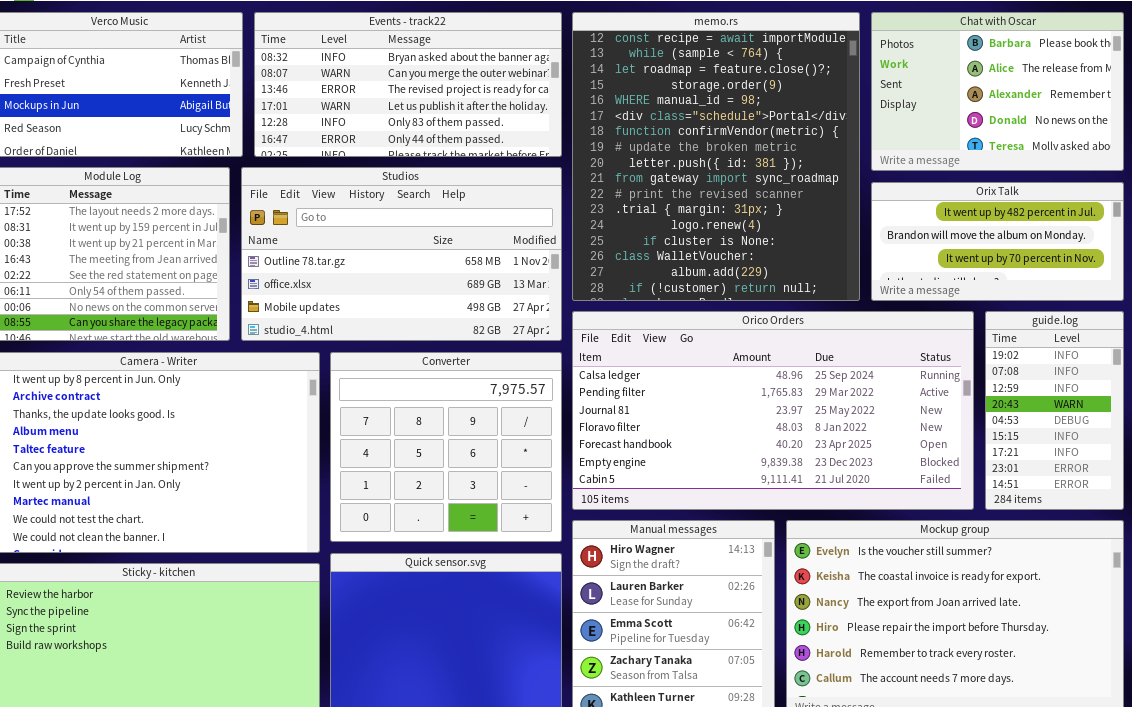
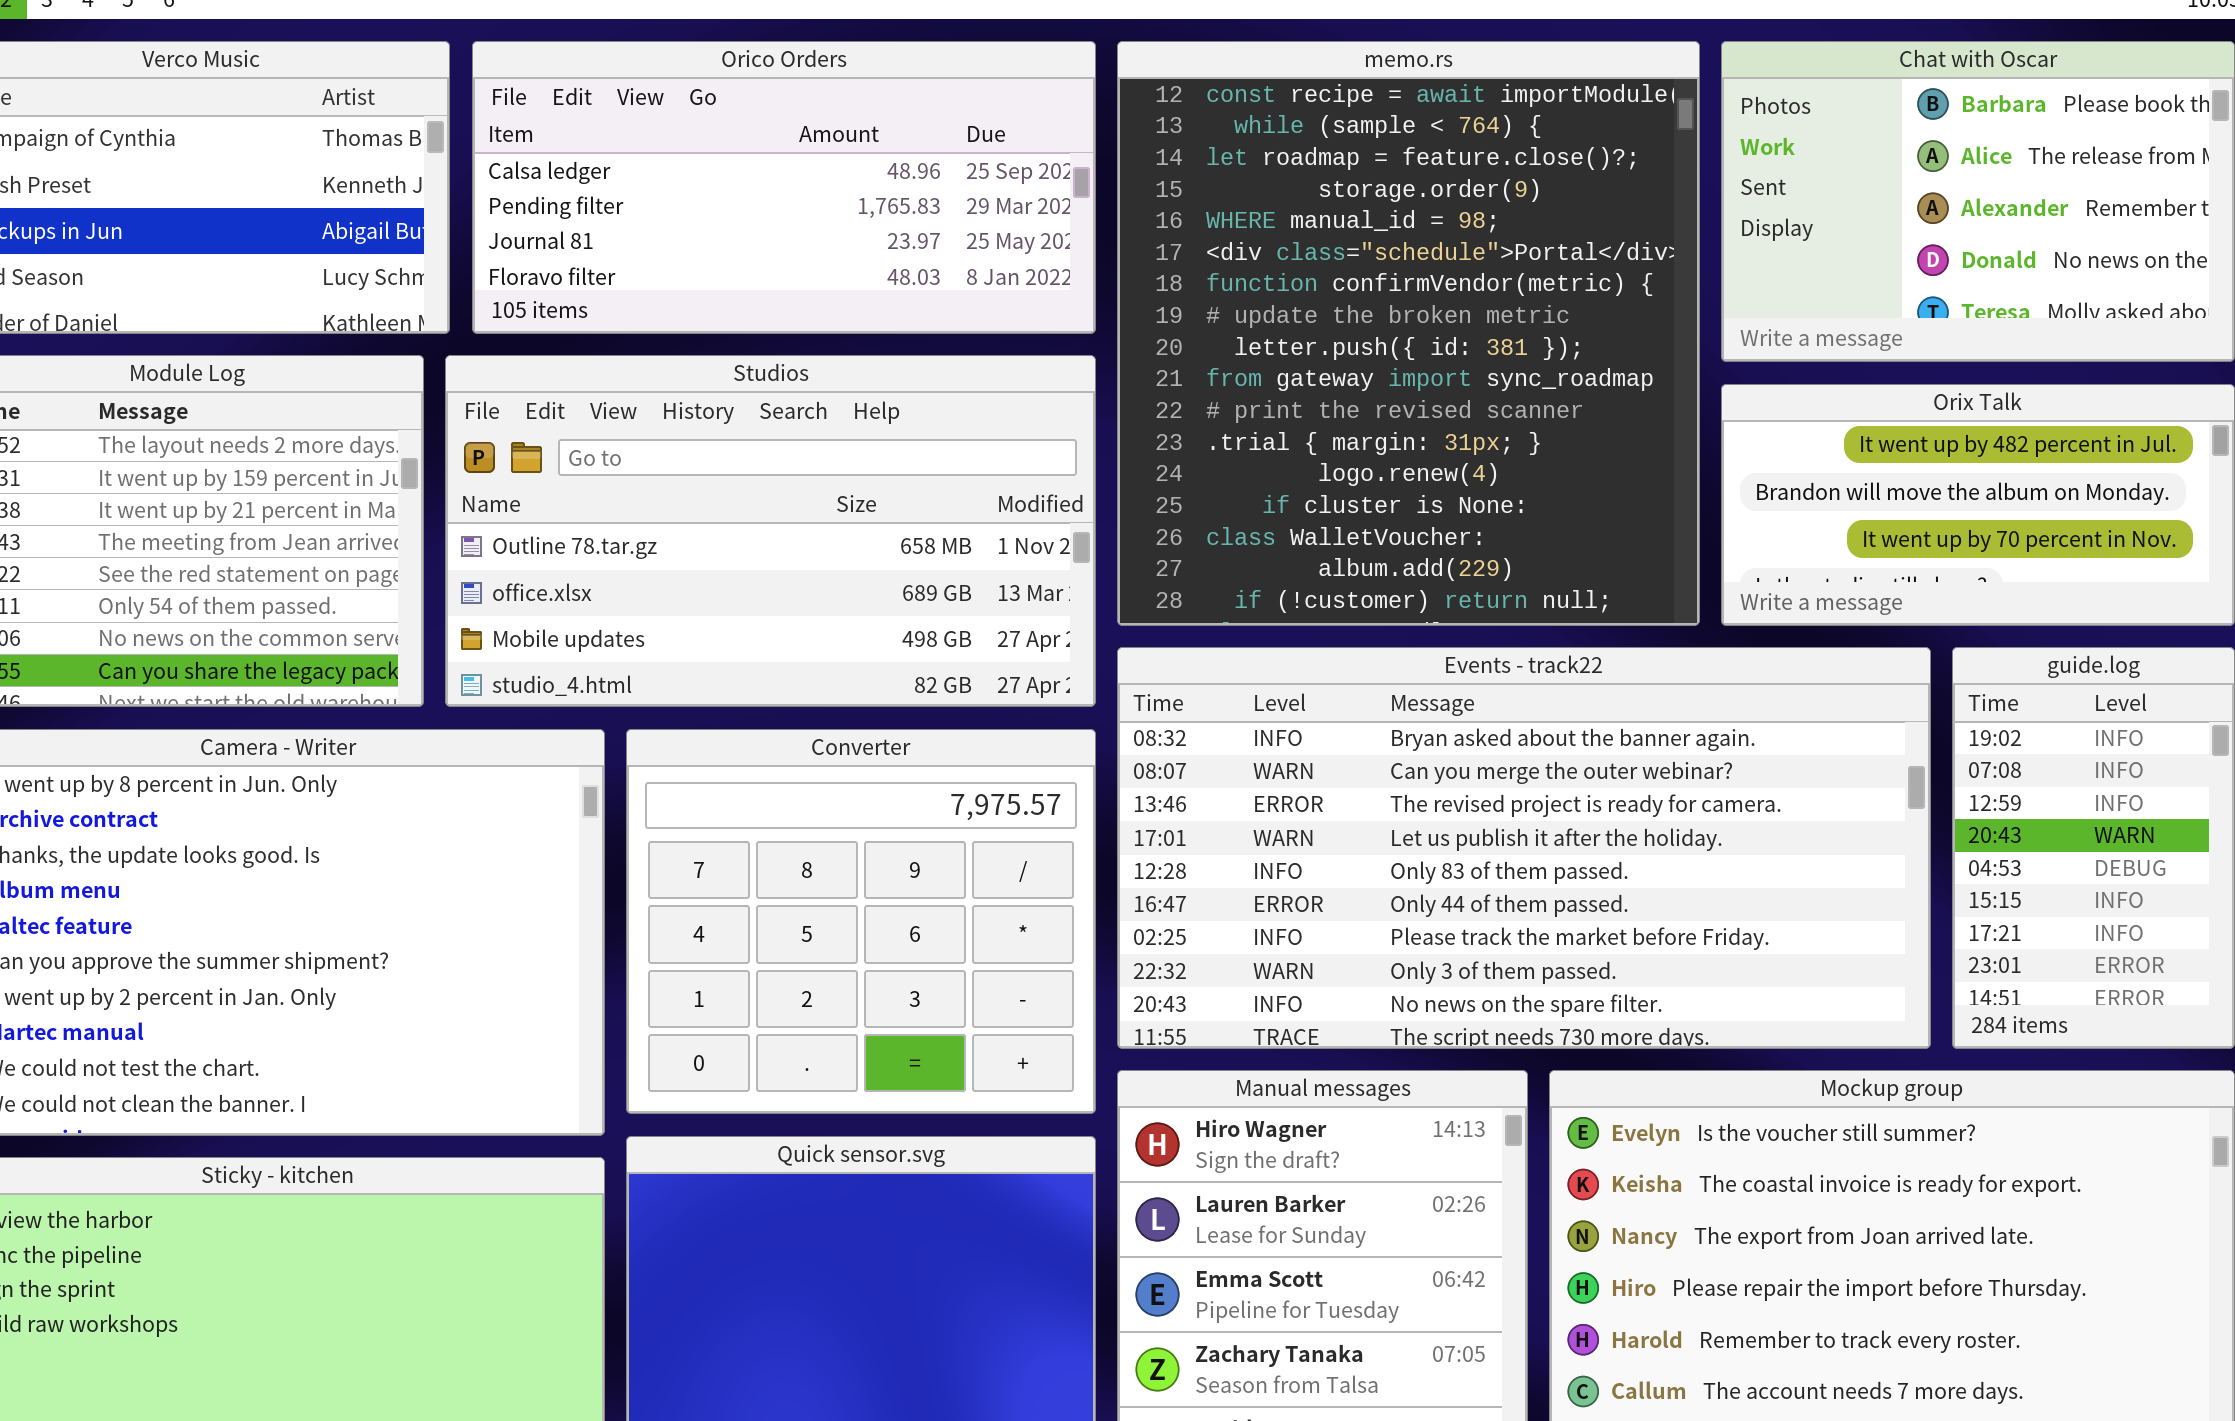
Events - track22: [254,12,562,157] -> [1117,647,1931,1049], moved, resized
Orico Orders: [572,311,974,510] -> [472,41,1096,334], moved, resized

